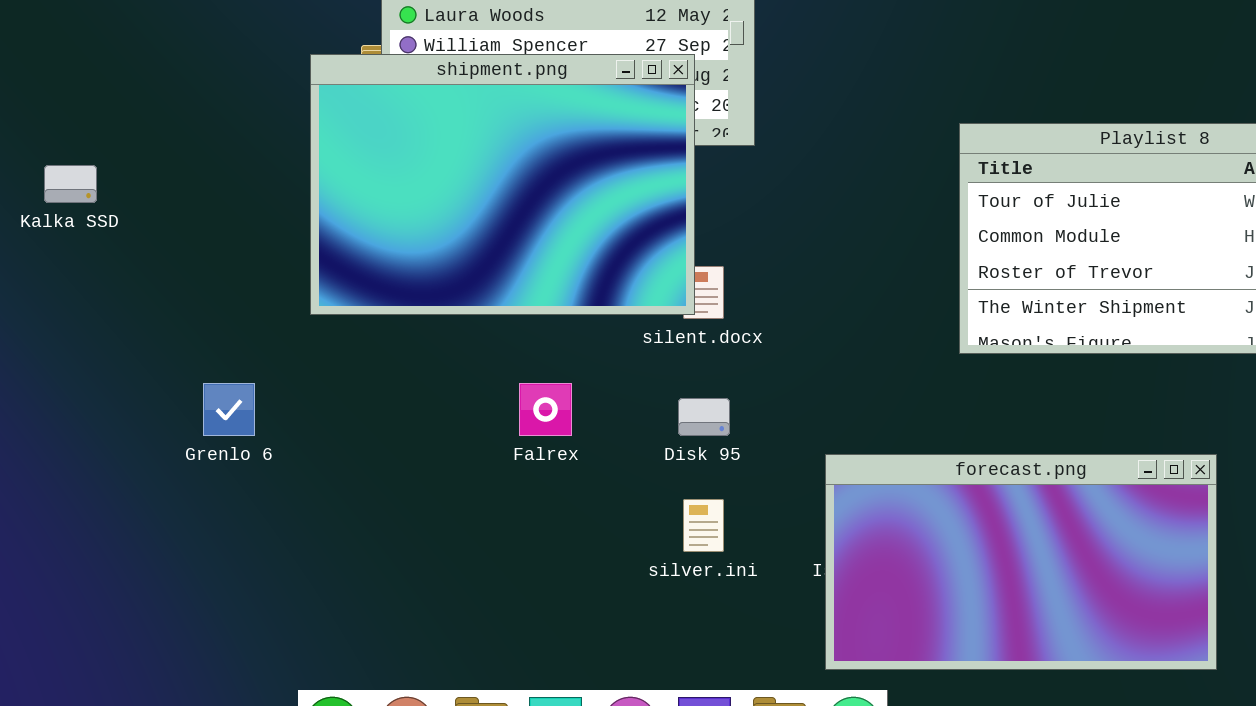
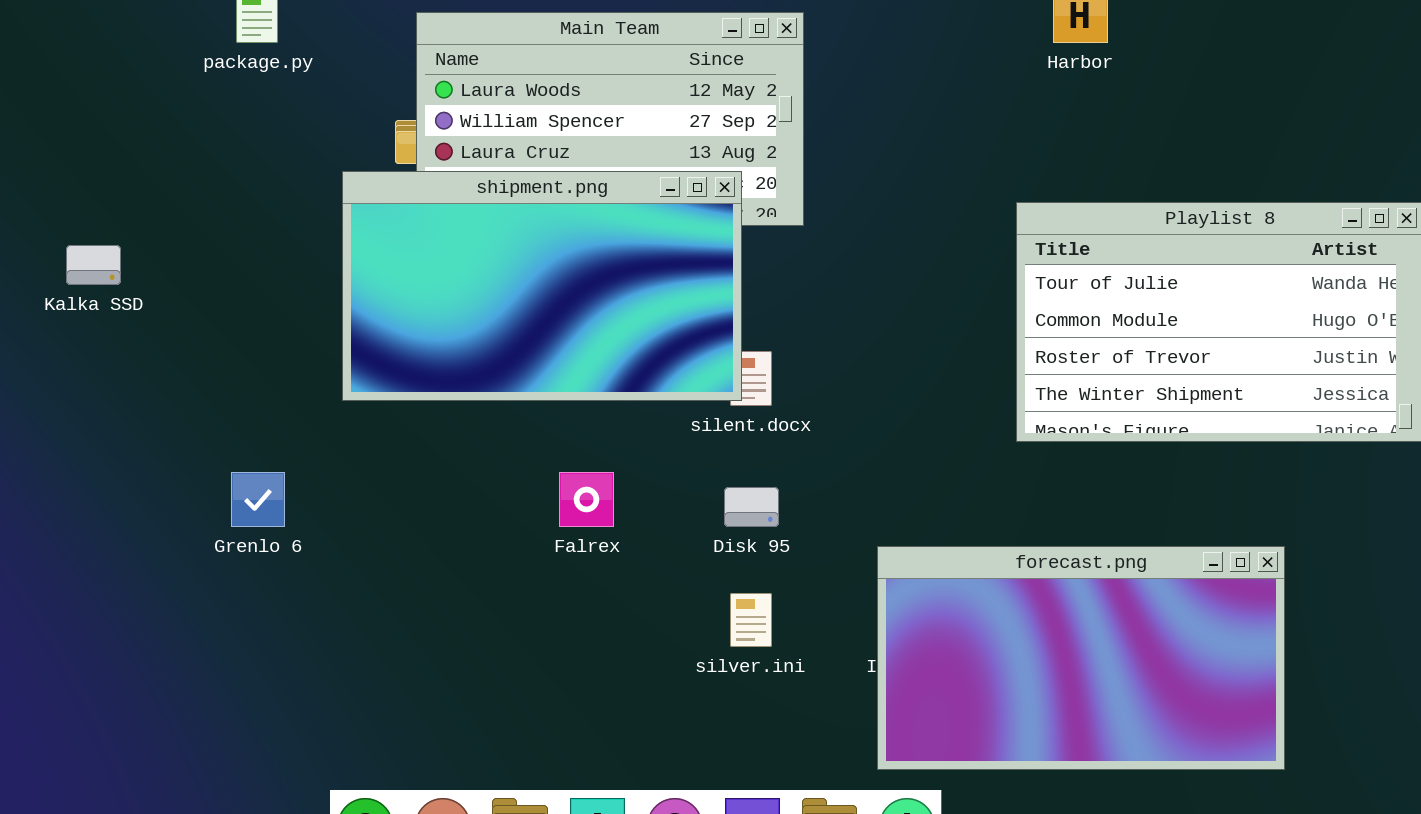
shipment.png: [310,54,695,315] -> [342,171,742,401], resized

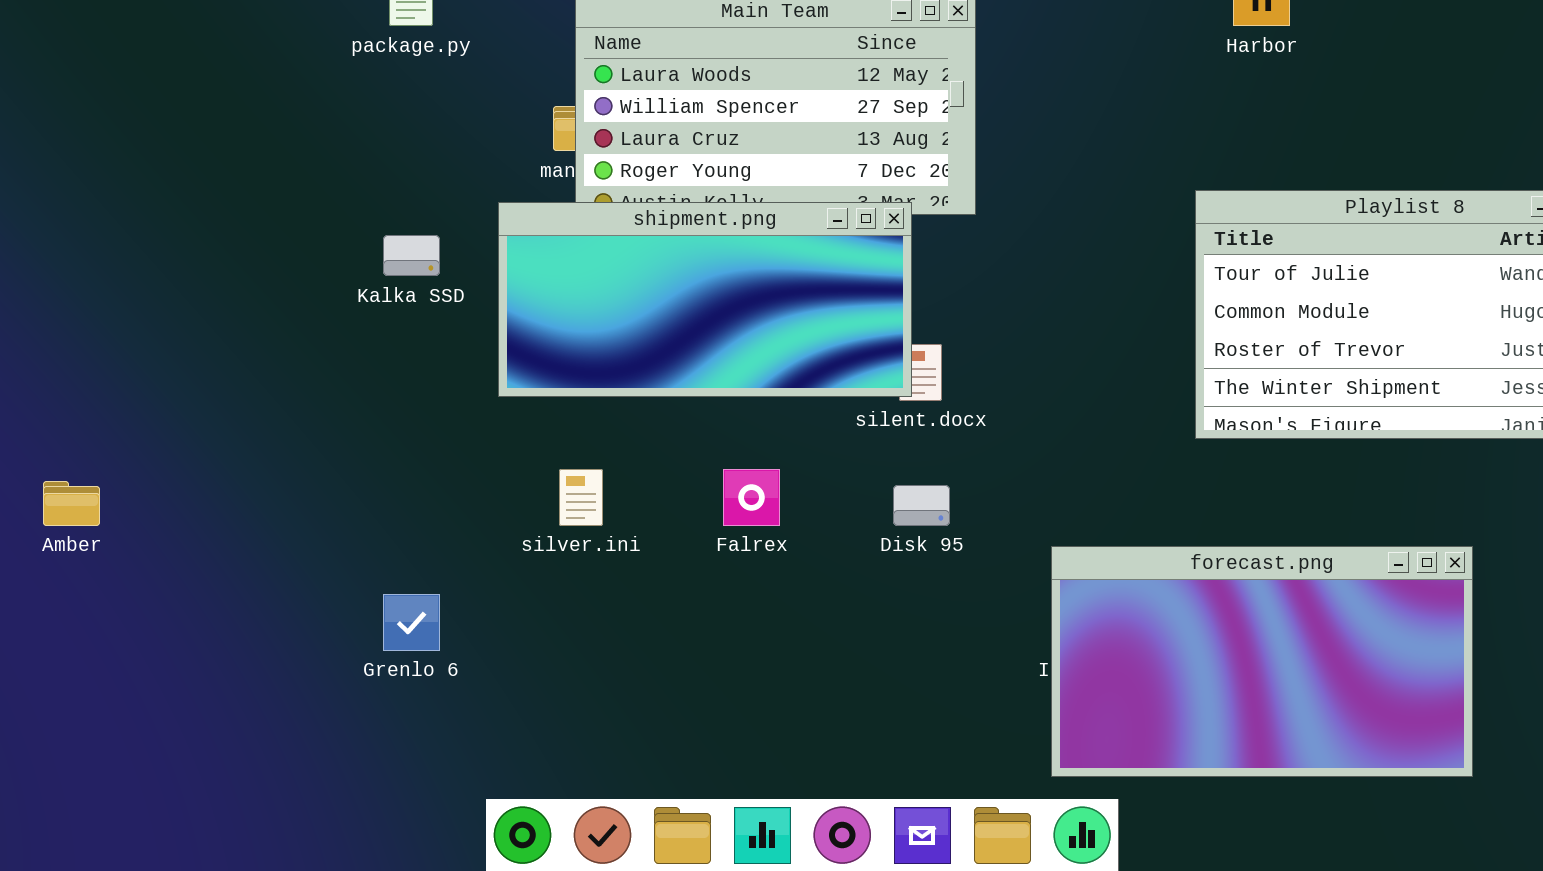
shipment.png: [342,171,742,401] -> [498,202,912,397], resized
Kalka SSD: [66,245,121,285] -> [383,235,440,276], moved
Grenlo 6: [231,472,285,527] -> [383,594,440,651], moved
silver.ini: [730,593,772,647] -> [559,469,603,526], moved

